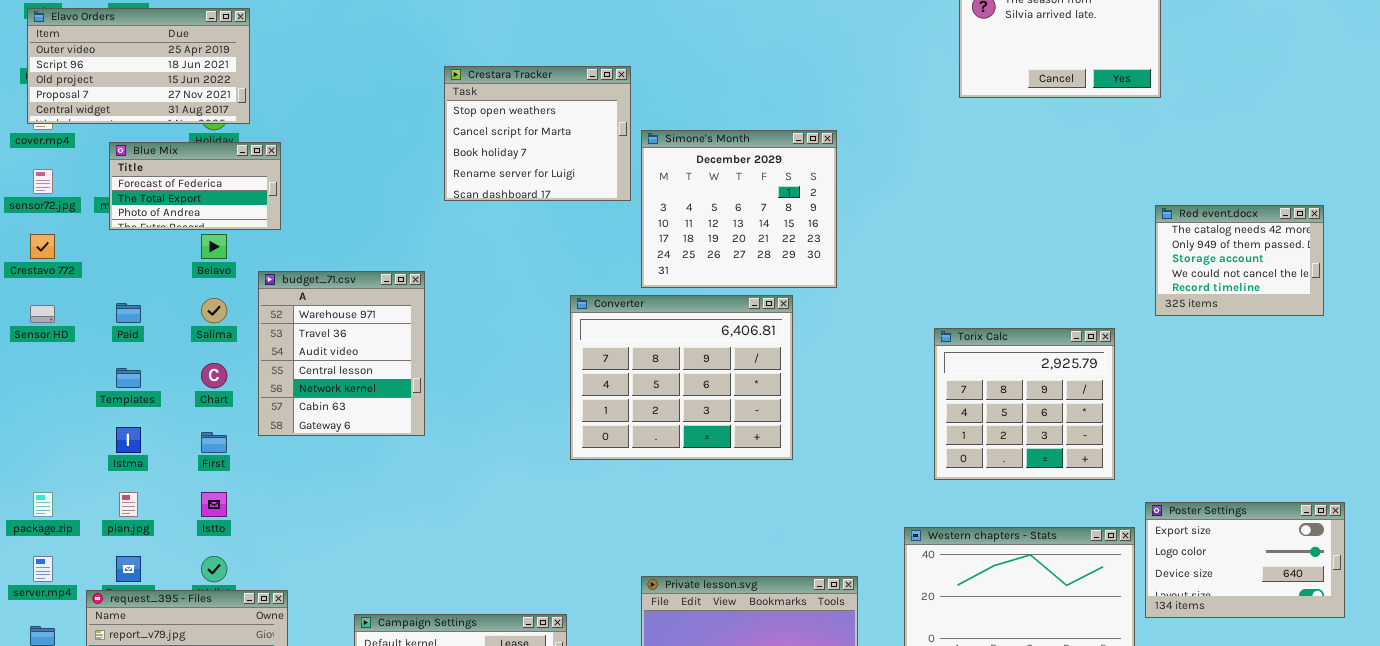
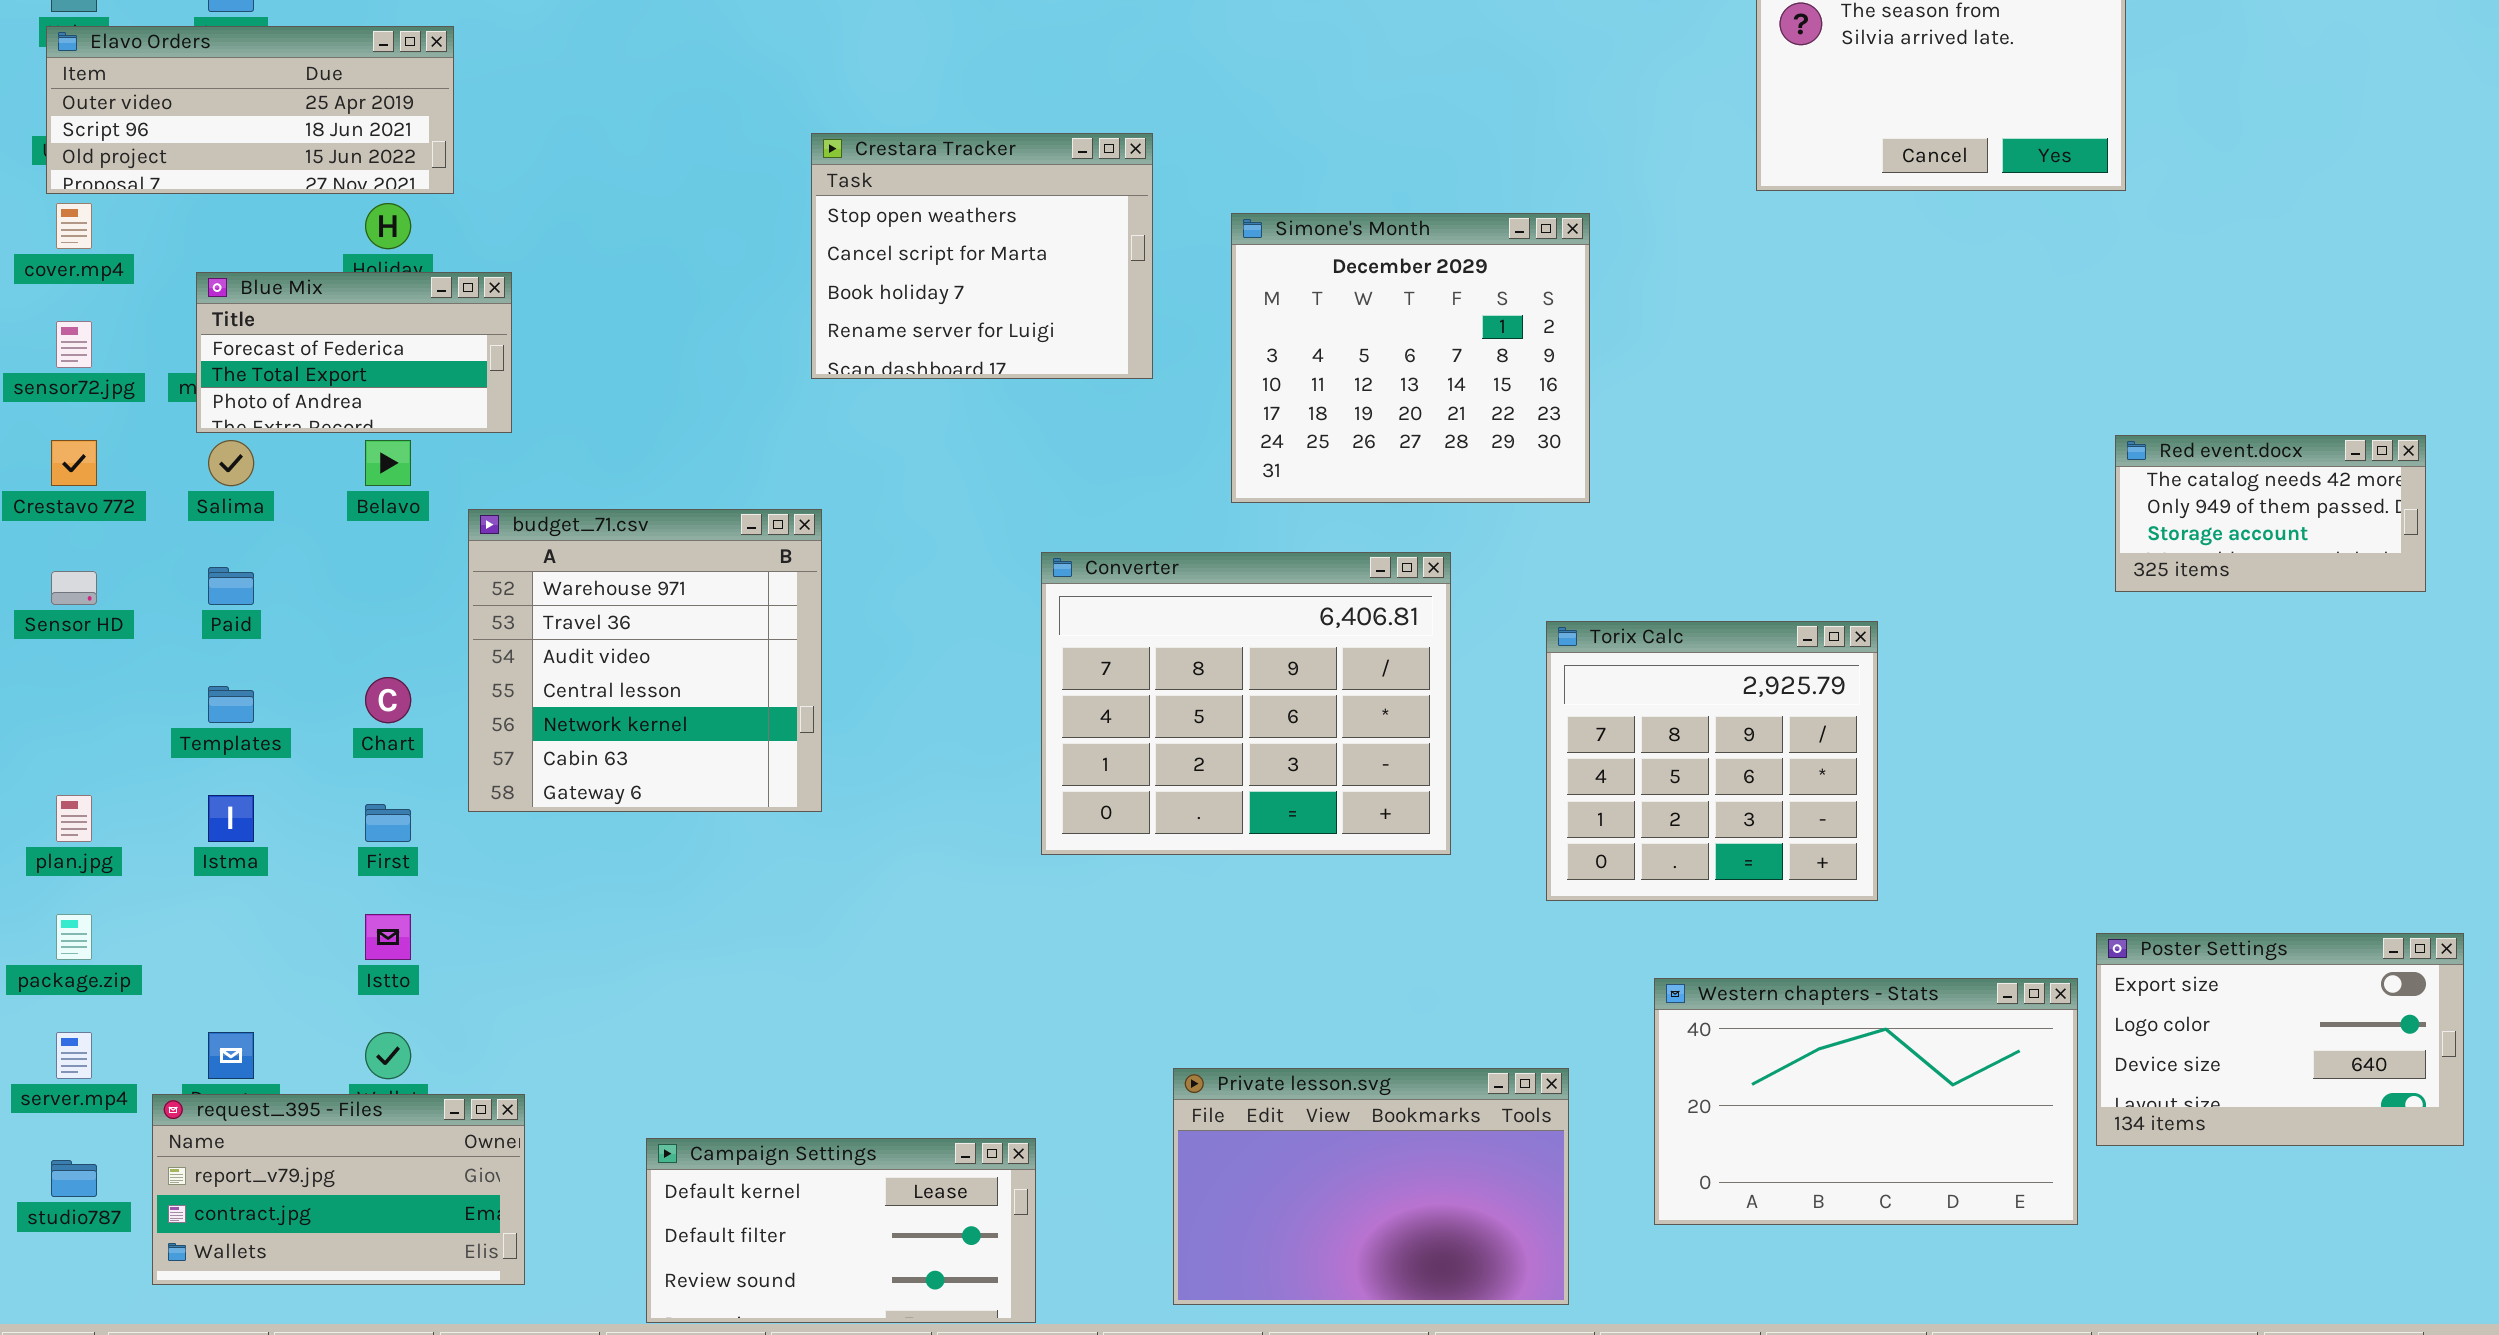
Elavo Orders: [27,8,250,124] -> [46,26,454,194], resized
Simone's Month: [641,130,837,288] -> [1231,213,1590,503], moved
Red event.docx: [1155,205,1324,316] -> [2115,435,2426,592], resized
budget_71.csv: [258,271,425,436] -> [468,509,822,812], resized
Salima: [201,298,227,323] -> [208,440,254,486], moved
Torix Calc: [934,328,1115,480] -> [1546,621,1878,901], moved
plan.jpg: [119,492,138,517] -> [56,795,92,842], moved

